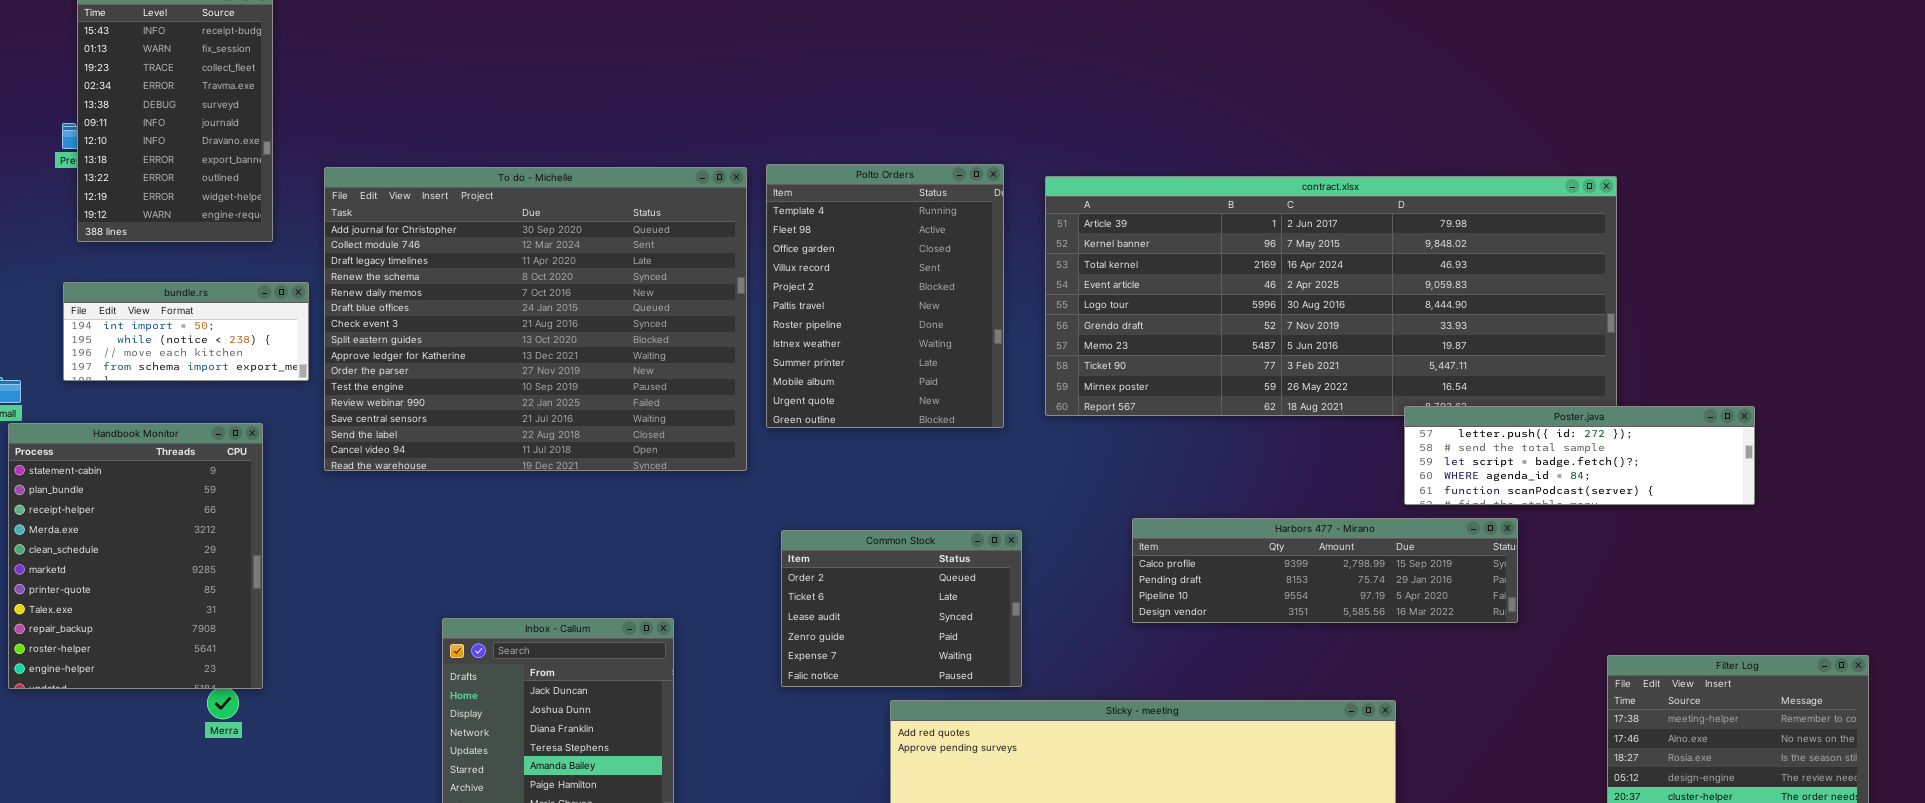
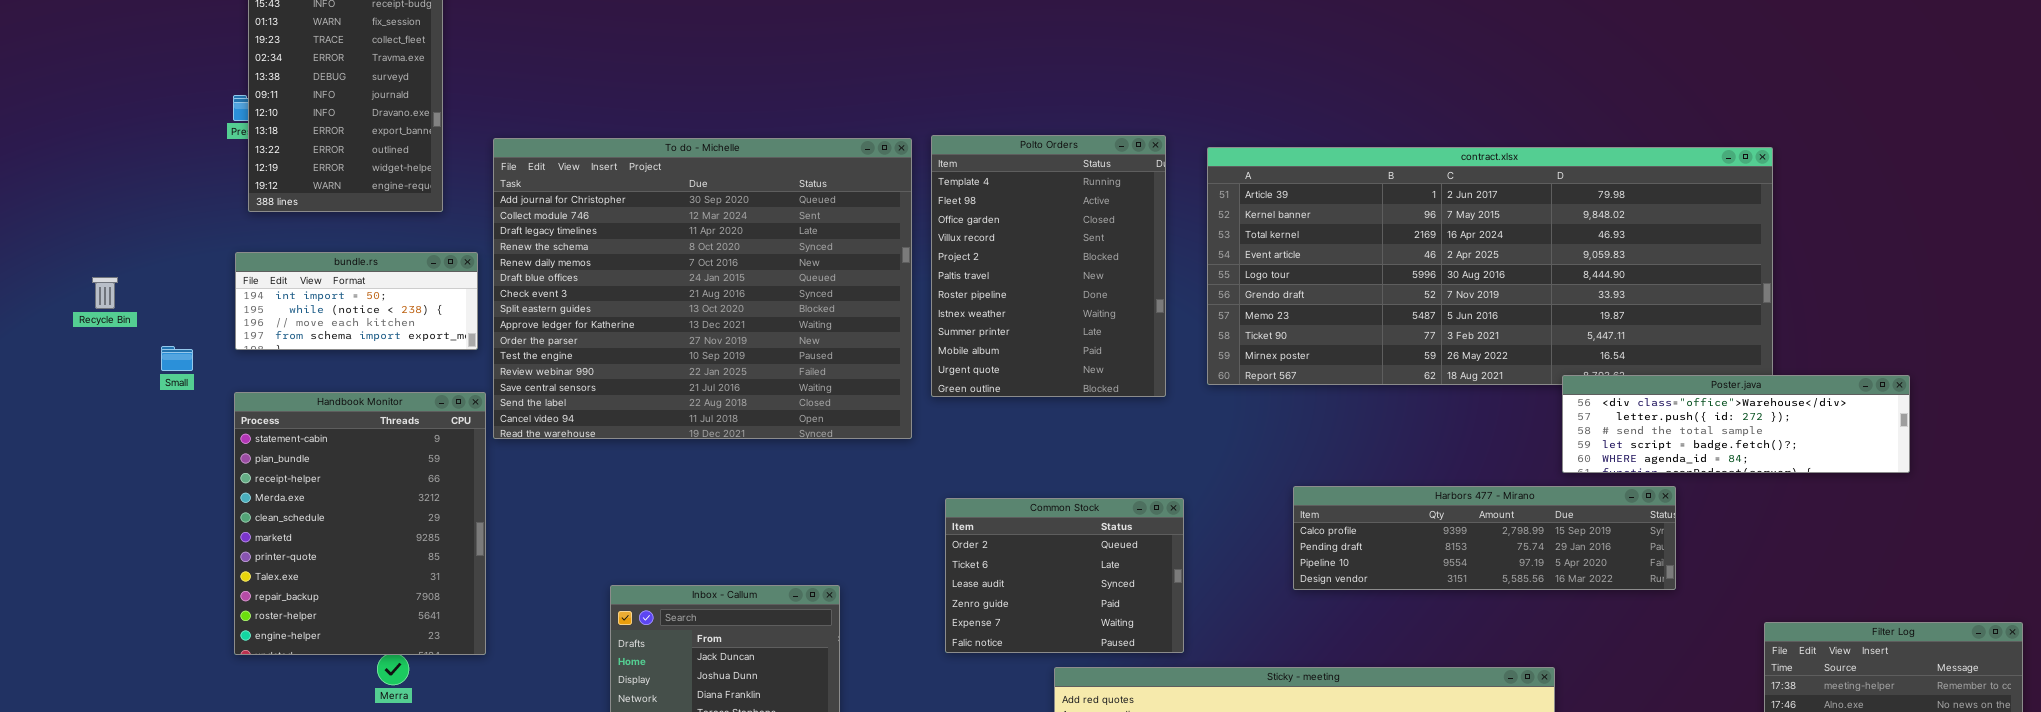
Poster.java: [1404,406,1755,505] -> [1562,375,1910,473], scrolled up 1 row
Handbook Monitor: [8,423,263,689] -> [234,392,486,655], moved

